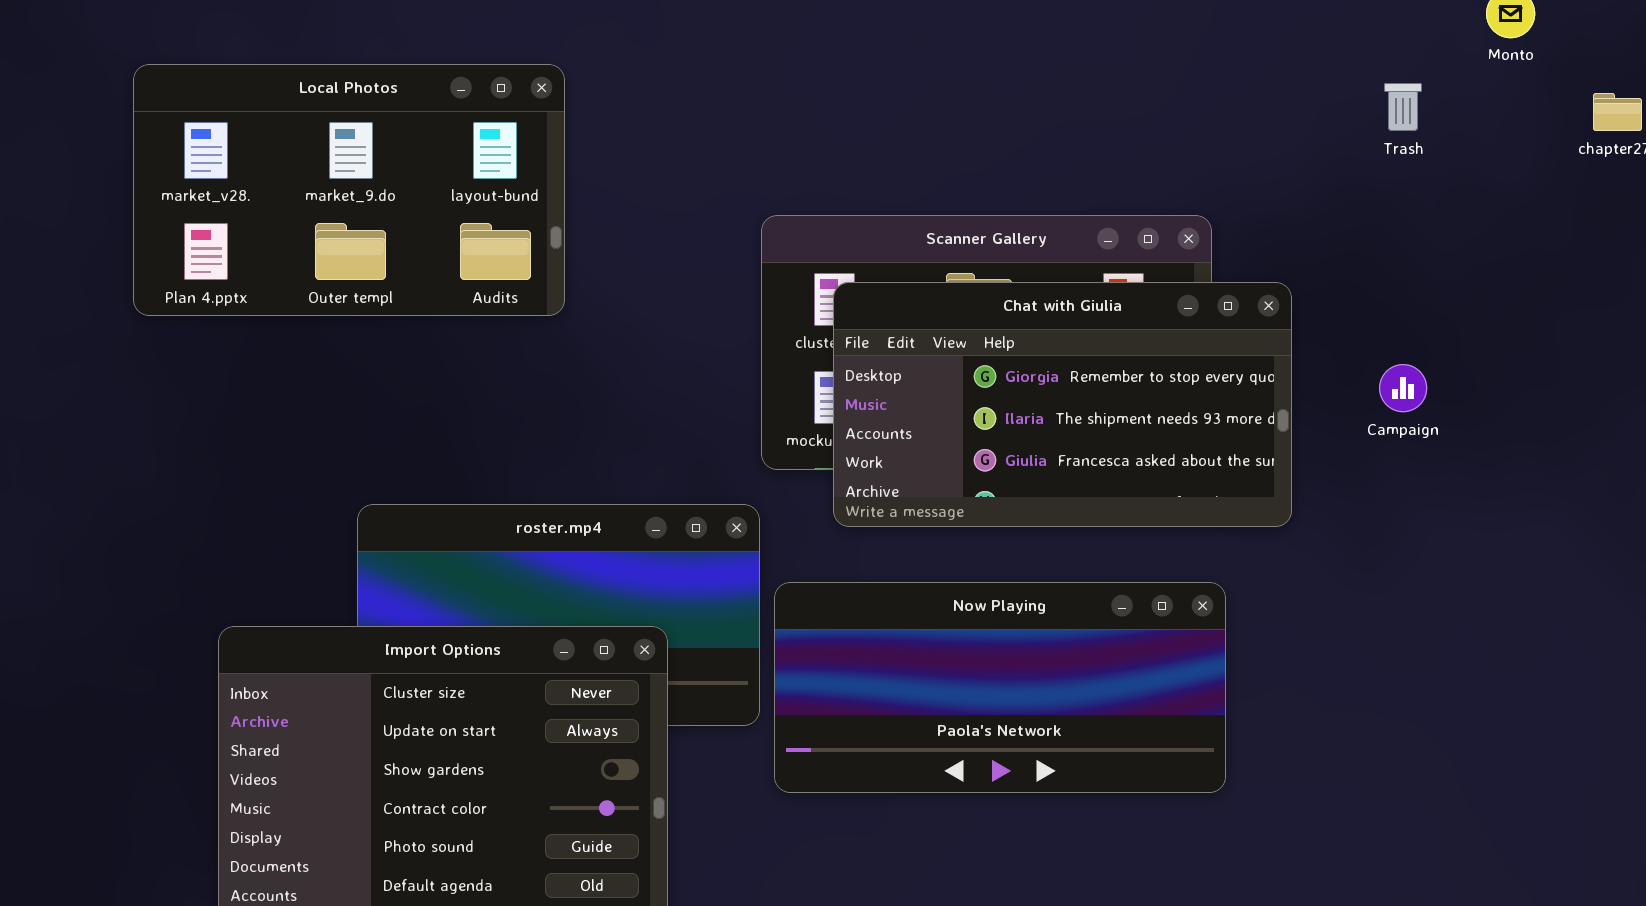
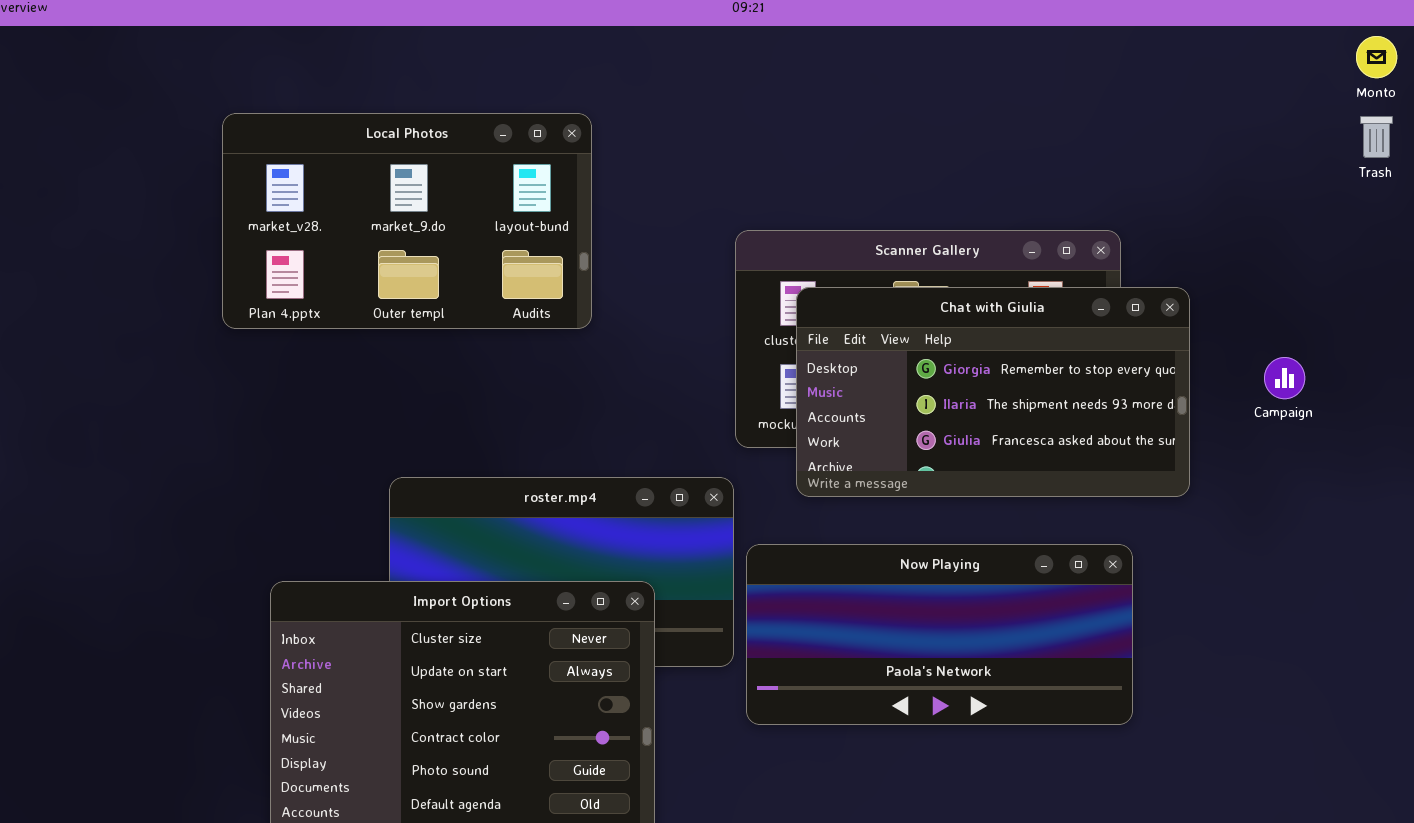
Local Photos: [133,64,565,316] -> [222,113,592,329], moved
Trash: [1384,83,1422,131] -> [1360,116,1393,158], moved

